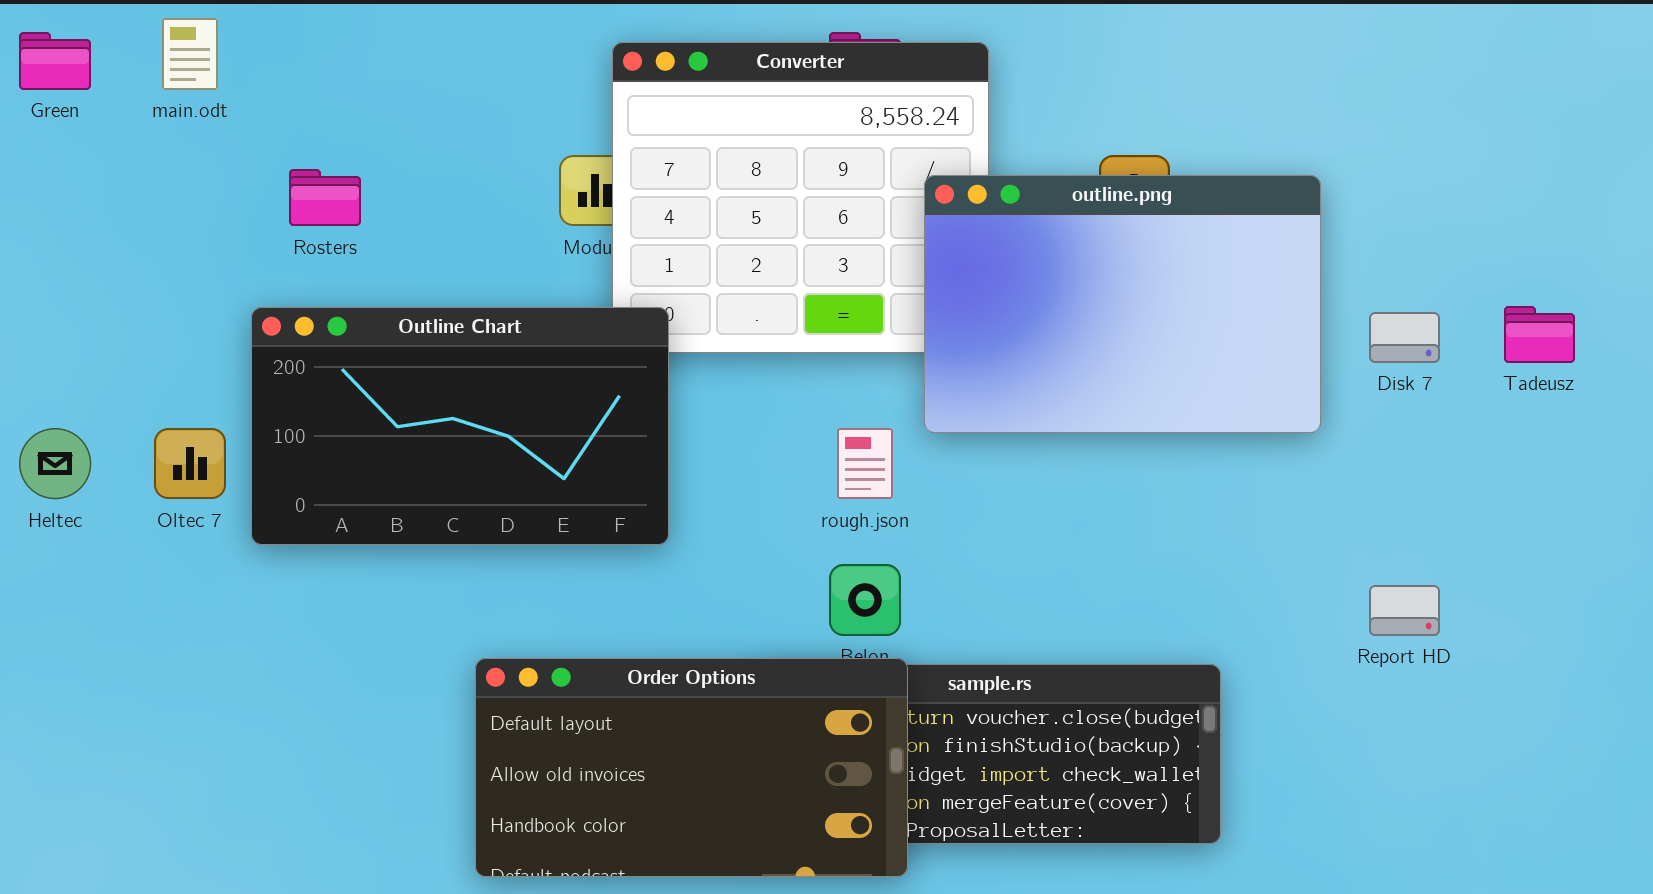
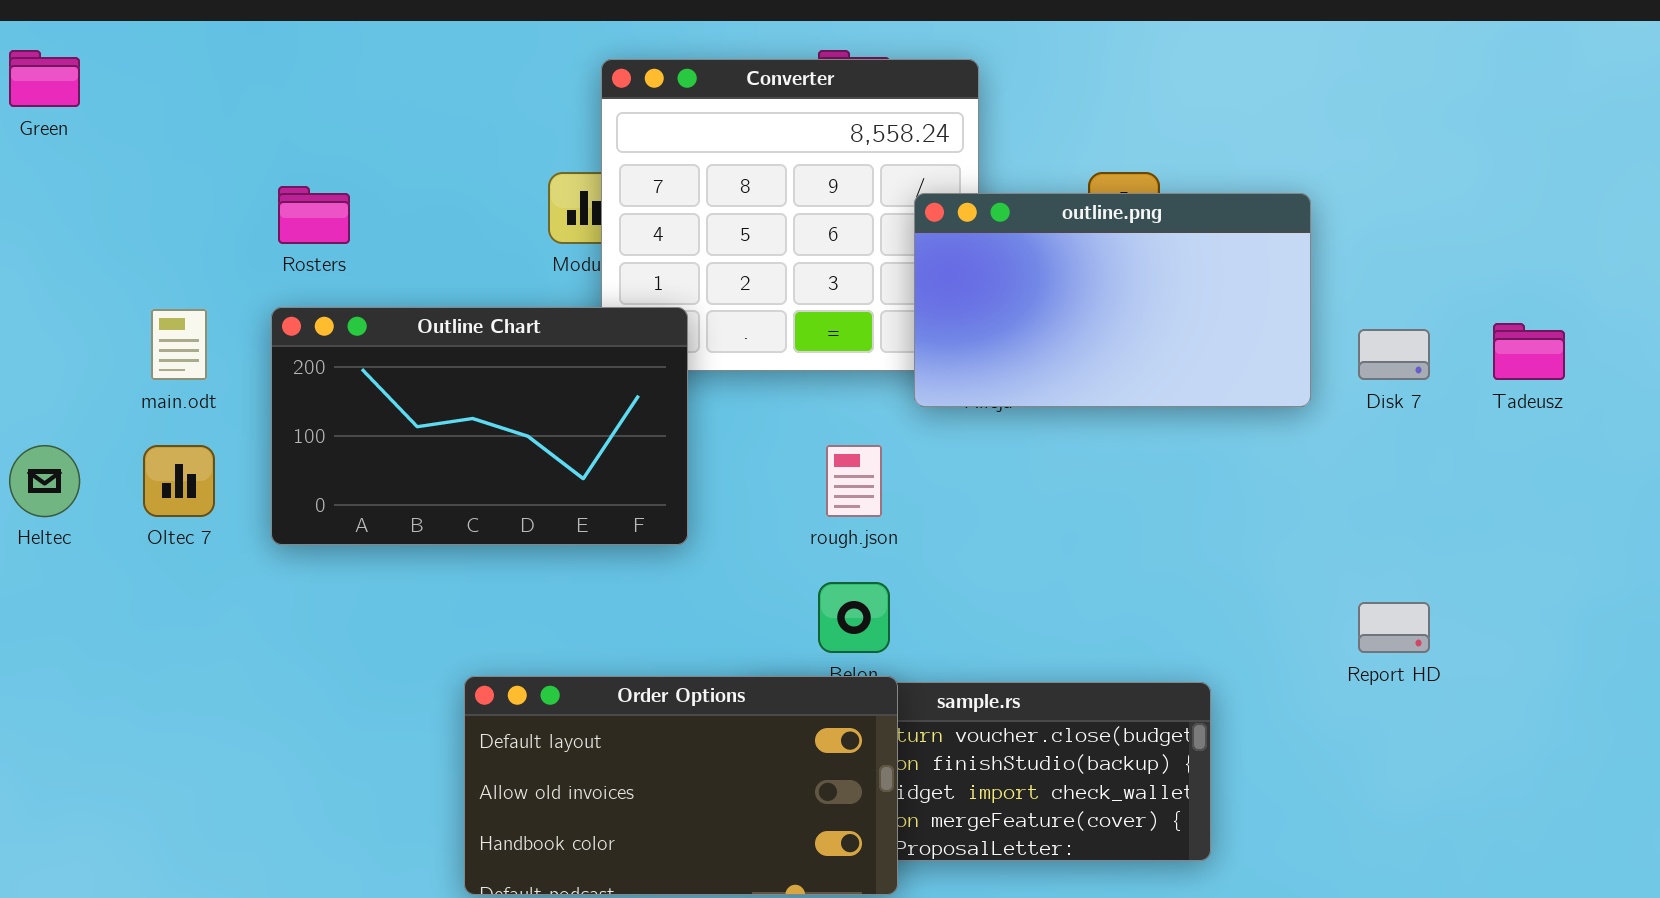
main.odt: [162,18,218,90] -> [151,309,207,380], moved
outline.png: [924,175,1321,433] -> [914,193,1311,407], resized
Outline Chart: [251,307,669,545] -> [271,307,688,545], moved

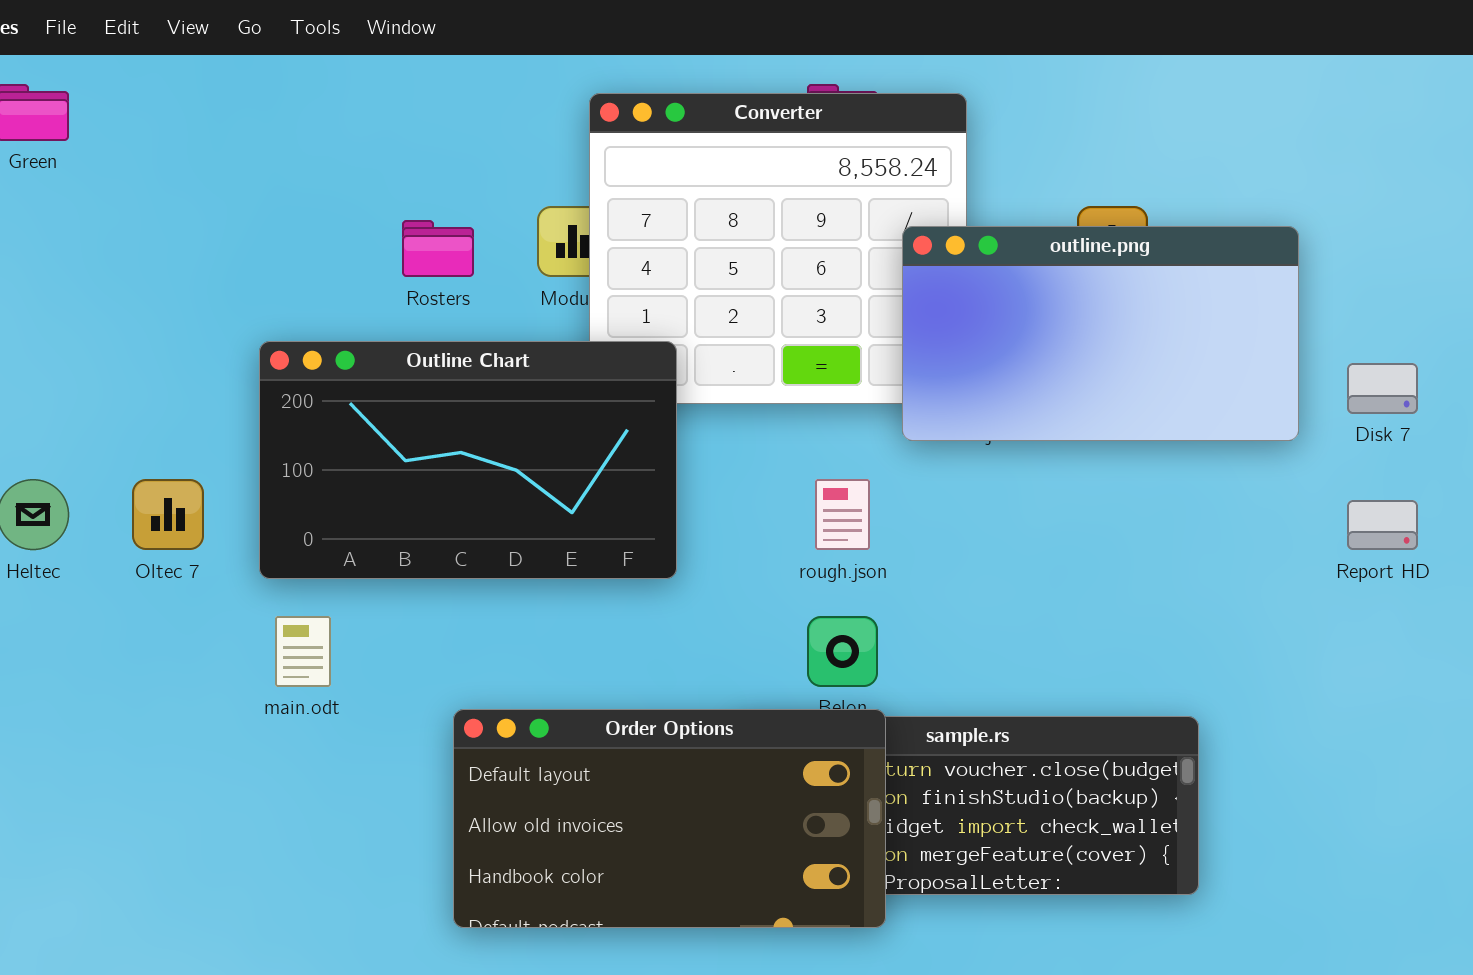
Rosters: [278,186,350,244] -> [402,220,474,277], moved
main.odt: [151,309,207,380] -> [275,616,331,687], moved
Report HD: [1358,602,1430,653] -> [1347,500,1418,550], moved

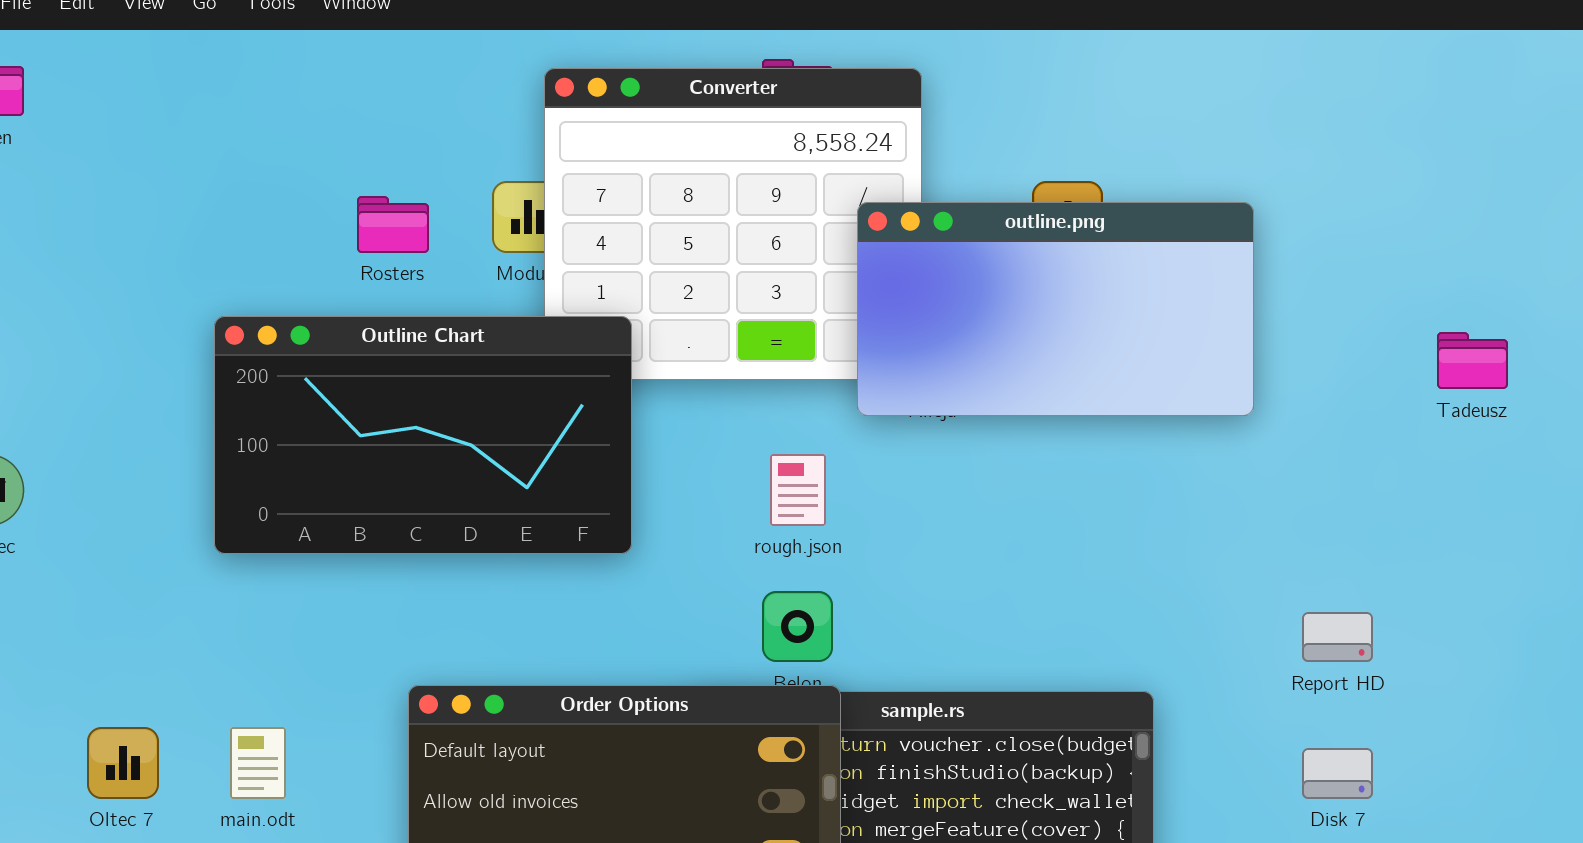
Disk 7: [1347,363,1418,414] -> [1302,748,1373,799], moved
Oltec 7: [132,479,204,550] -> [87,727,159,799], moved
Report HD: [1347,500,1418,550] -> [1302,612,1373,662], moved
main.odt: [275,616,331,687] -> [230,727,286,799], moved

